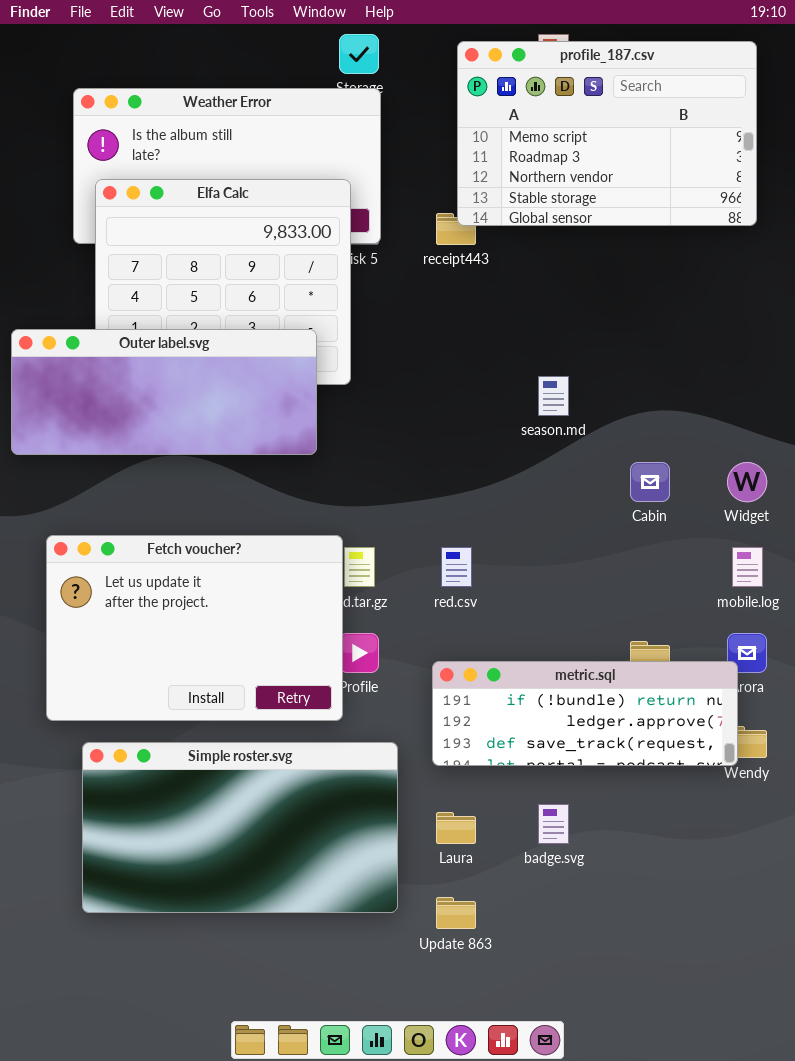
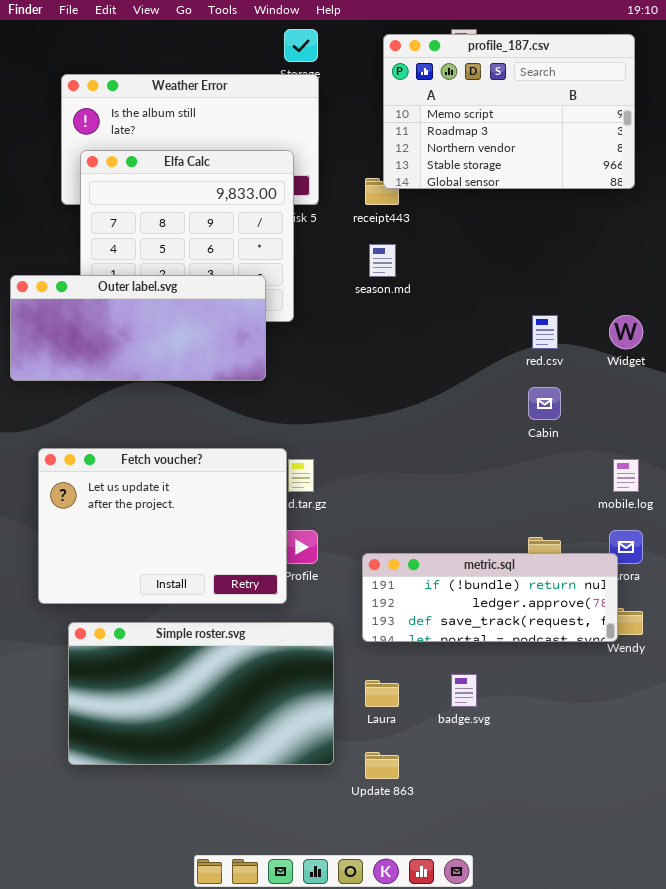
season.md: [538,376,569,416] -> [369,244,396,277], moved
Widget: [727,462,767,502] -> [609,315,643,349], moved
red.csv: [441,547,472,587] -> [532,315,558,349], moved

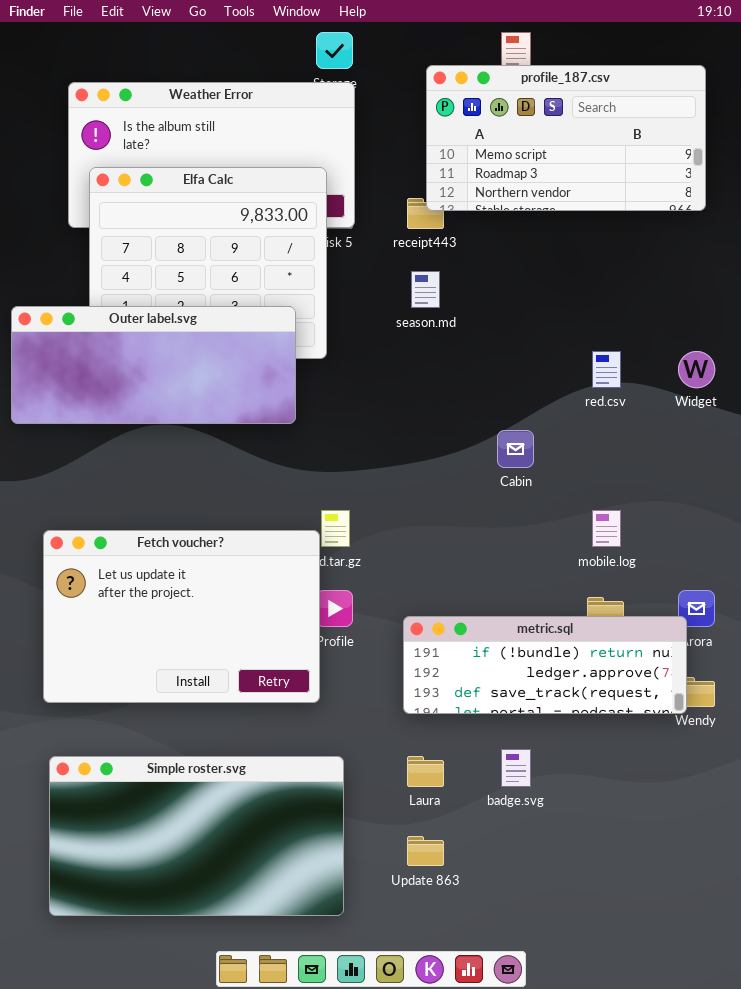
profile_187.csv: [383,34,635,189] -> [426,65,706,211], resized
Cabin: [528,387,561,420] -> [497,430,534,468], moved
Fetch voucher?: [38,448,287,604] -> [43,530,320,703], moved
mobile.log: [613,459,639,492] -> [592,510,621,547], moved
Simple roster.svg: [68,622,334,765] -> [49,756,344,916], moved

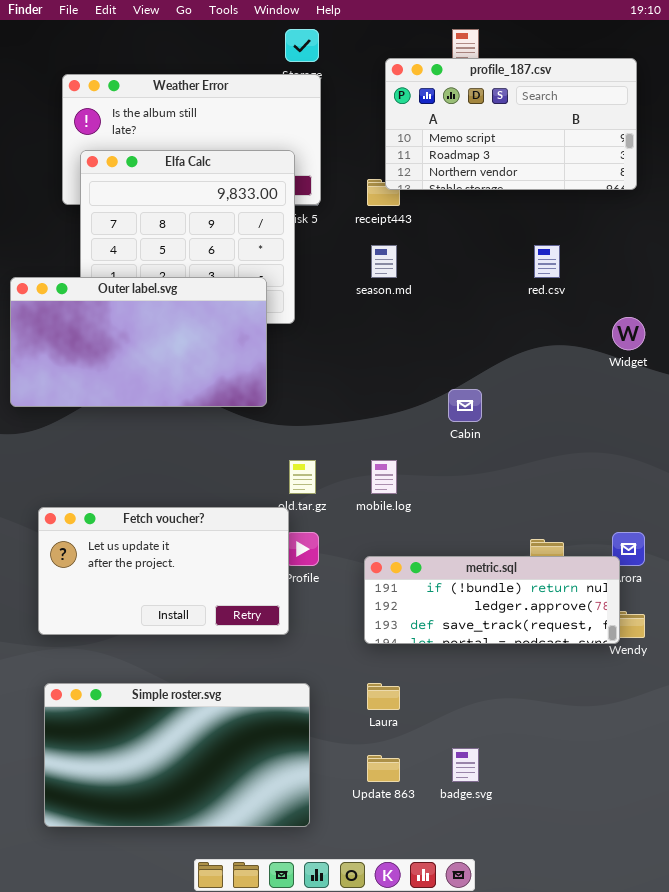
Outer label.svg: [11,306,296,424] -> [10,277,267,407], resized
red.csv: [592,351,621,388] -> [534,245,560,278], moved
mobile.log: [592,510,621,547] -> [371,460,397,494], moved
Fetch voucher?: [43,530,320,703] -> [38,507,289,635], resized
badge.svg: [501,749,531,787] -> [452,748,479,782], moved

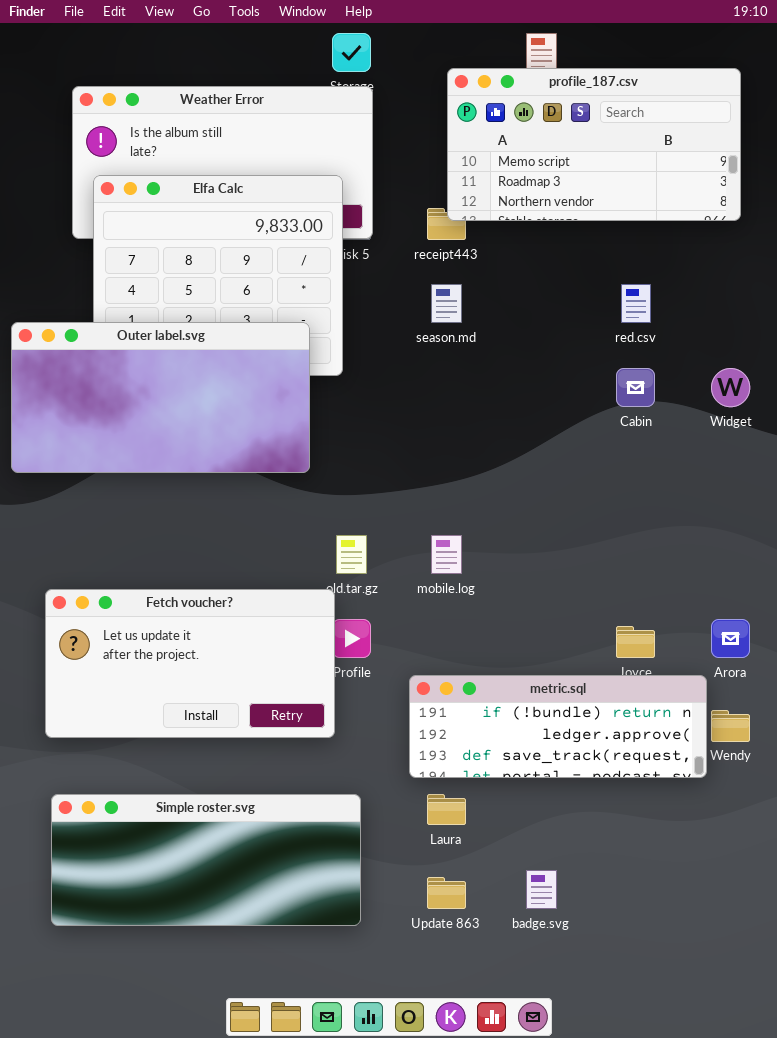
Cabin: [448,389,482,422] -> [616,368,655,407], moved
metric.sql: [364,556,620,644] -> [409,675,707,778], moved
Simple roster.svg: [44,683,310,827] -> [51,794,361,926], resized

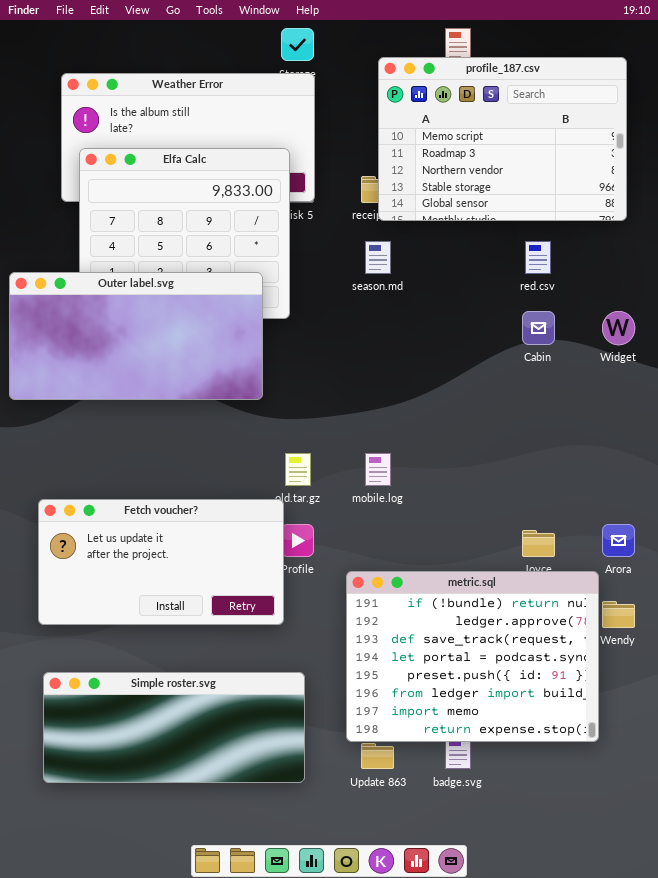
profile_187.csv: [447,68,741,221] -> [378,57,627,221], resized
metric.sql: [409,675,707,778] -> [346,571,599,742], resized

